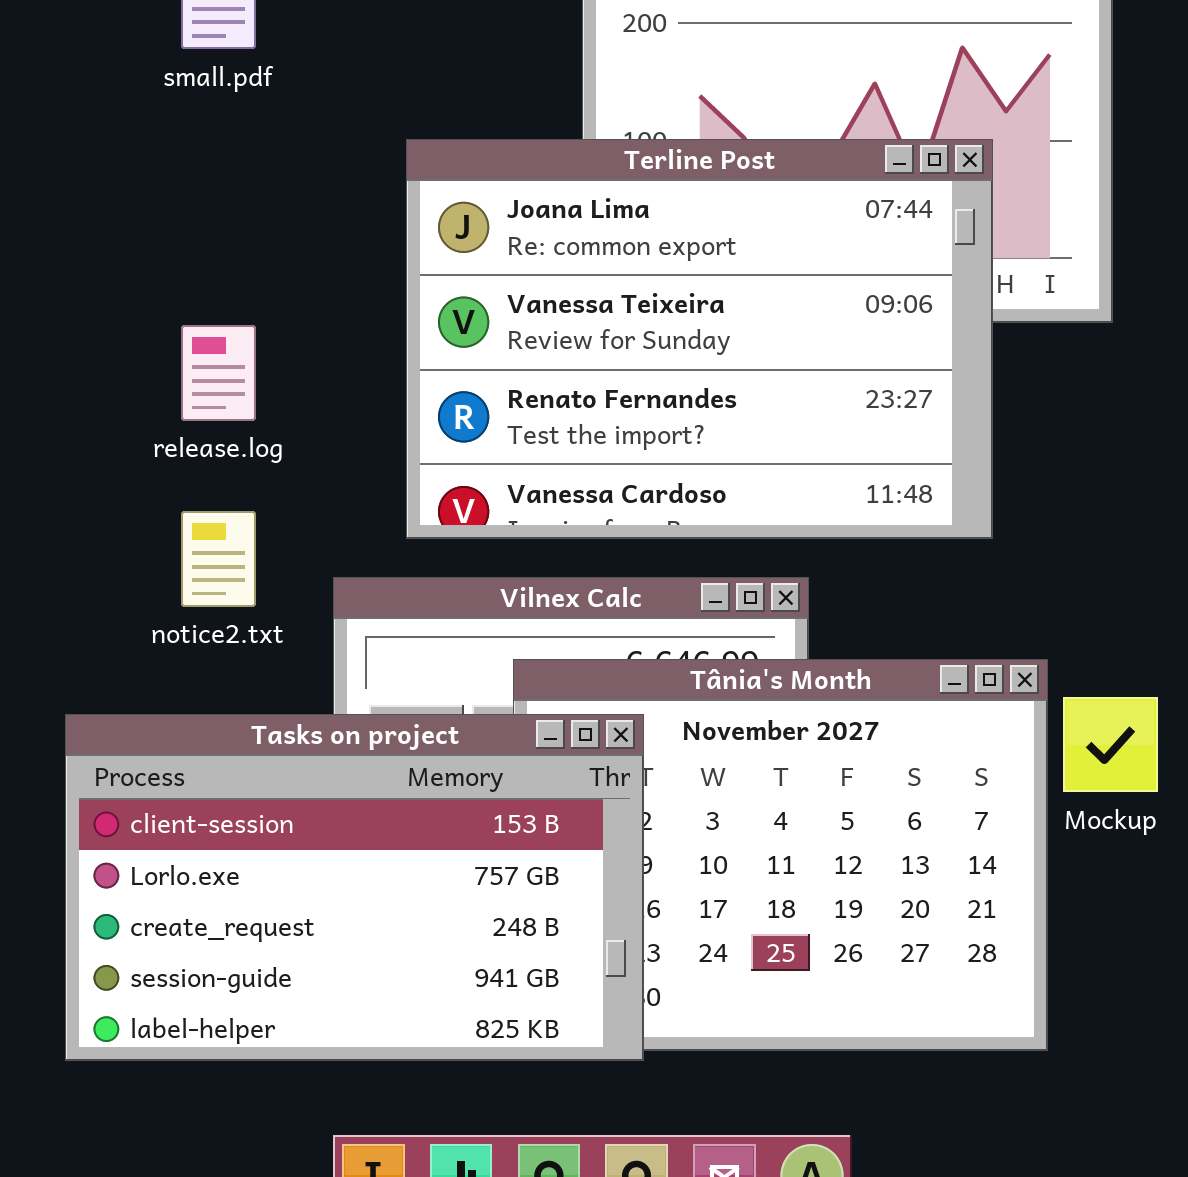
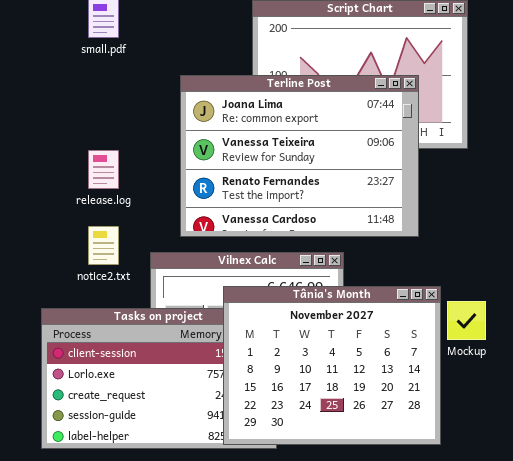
Tânia's Month: [513,659,1048,1051] -> [223,286,441,445], raised

